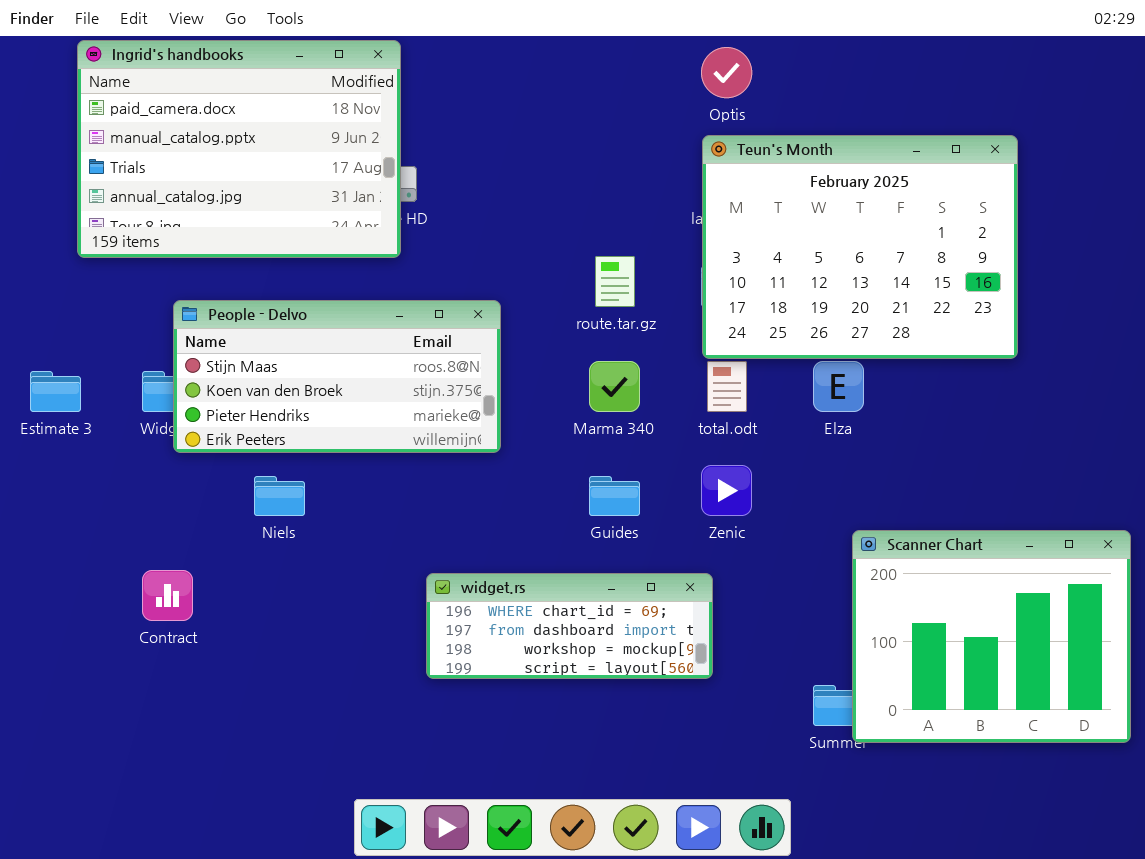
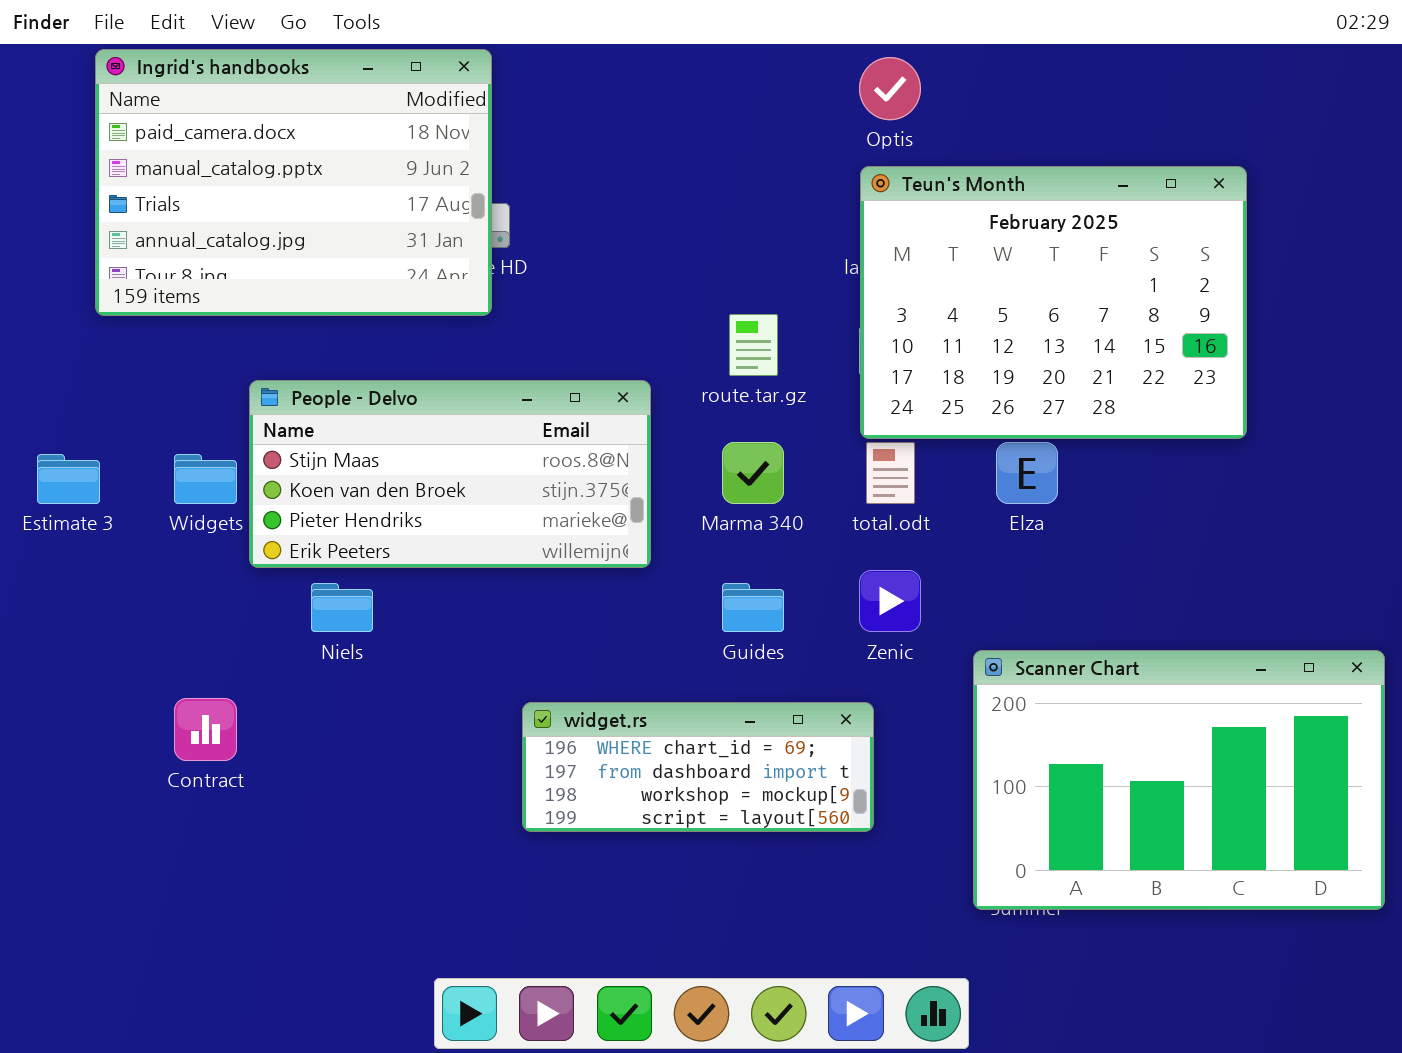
People - Delvo: [173,300,501,453] -> [249,380,651,568], moved
Scanner Chart: [852,530,1131,743] -> [973,650,1385,910], resized

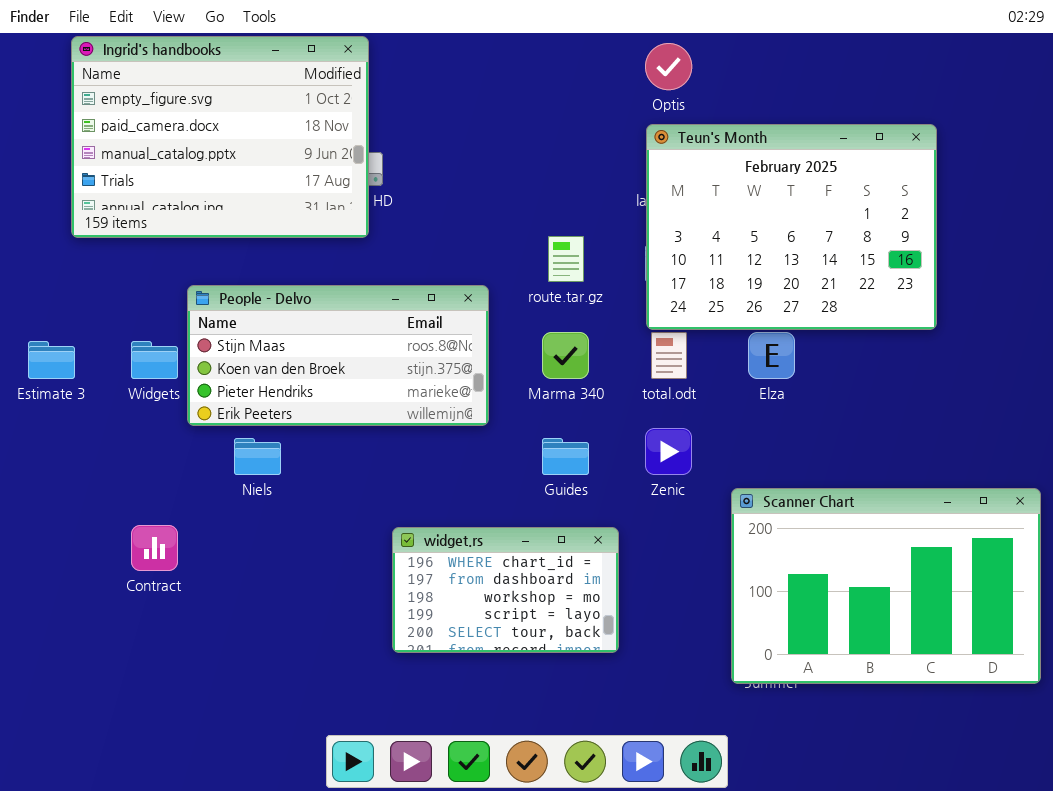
Ingrid's handbooks: [95,49,492,316] -> [71,36,369,238], scrolled up 1 row
widget.rs: [522,702,874,832] -> [392,527,619,653], resized

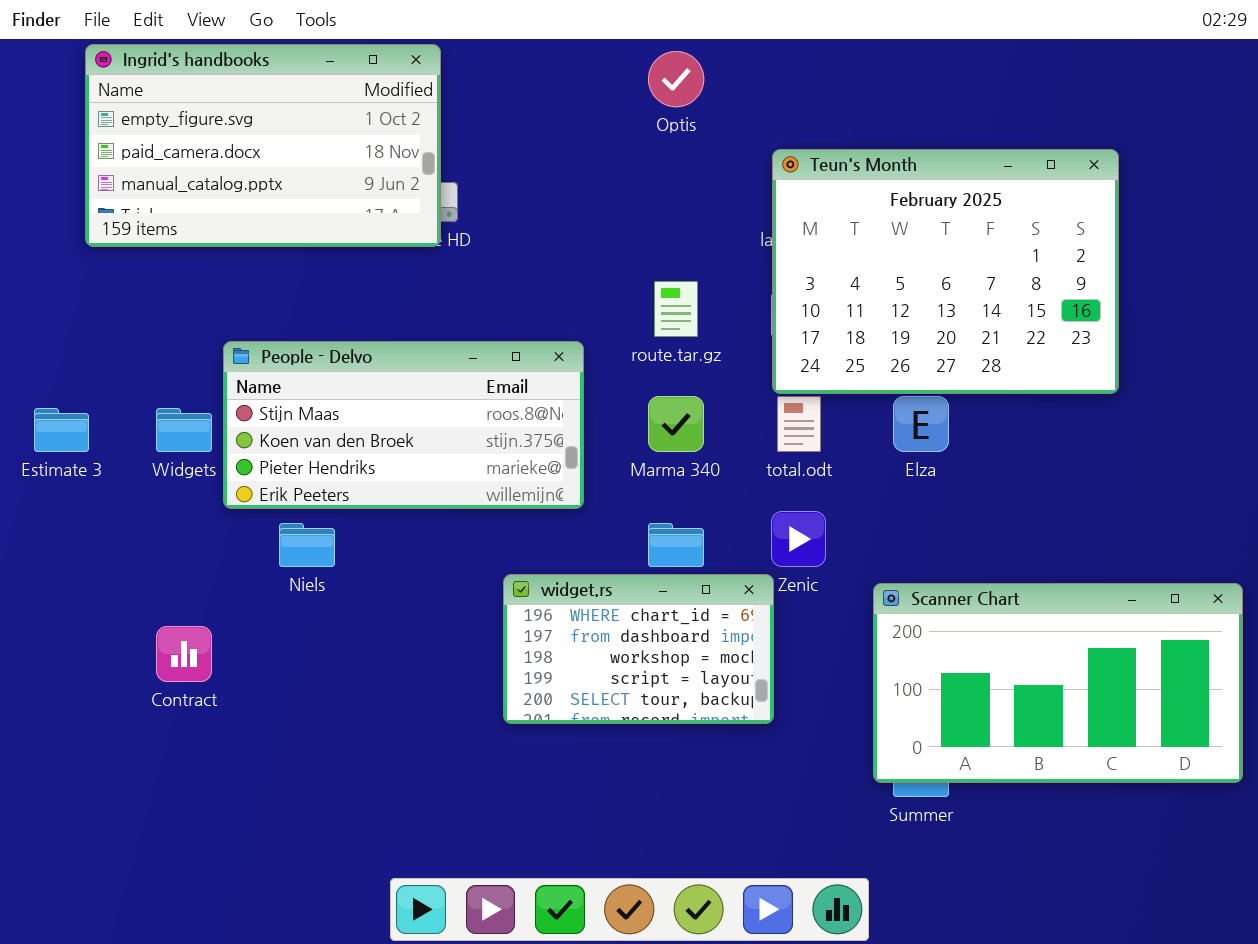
Ingrid's handbooks: [71,36,369,238] -> [85,44,441,247], resized
Optis: [645,43,692,90] -> [648,51,704,107], moved
Scanner Chart: [731,488,1041,684] -> [873,583,1243,783], resized
widget.rs: [392,527,619,653] -> [503,574,774,724], moved

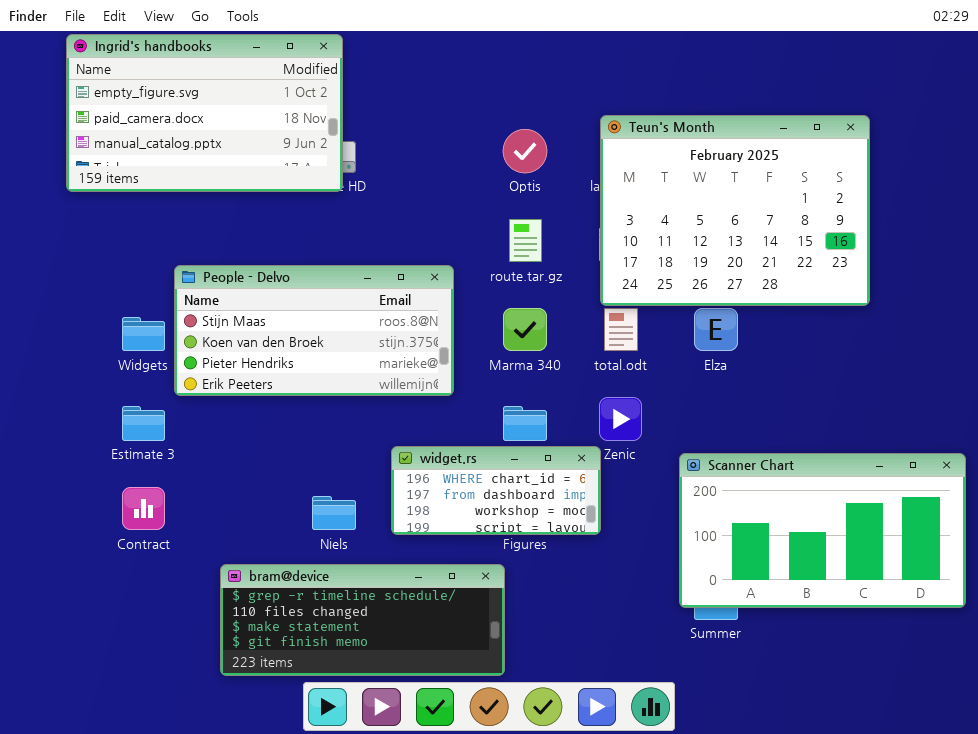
Optis: [648,51,704,107] -> [503,129,547,173], moved
Estimate 3: [34,408,89,452] -> [122,406,165,441], moved
Niels: [279,523,335,567] -> [312,496,356,530], moved
widget.rs: [503,574,774,724] -> [391,446,601,535], resized
bram@device: none -> [220,564,505,676], opened

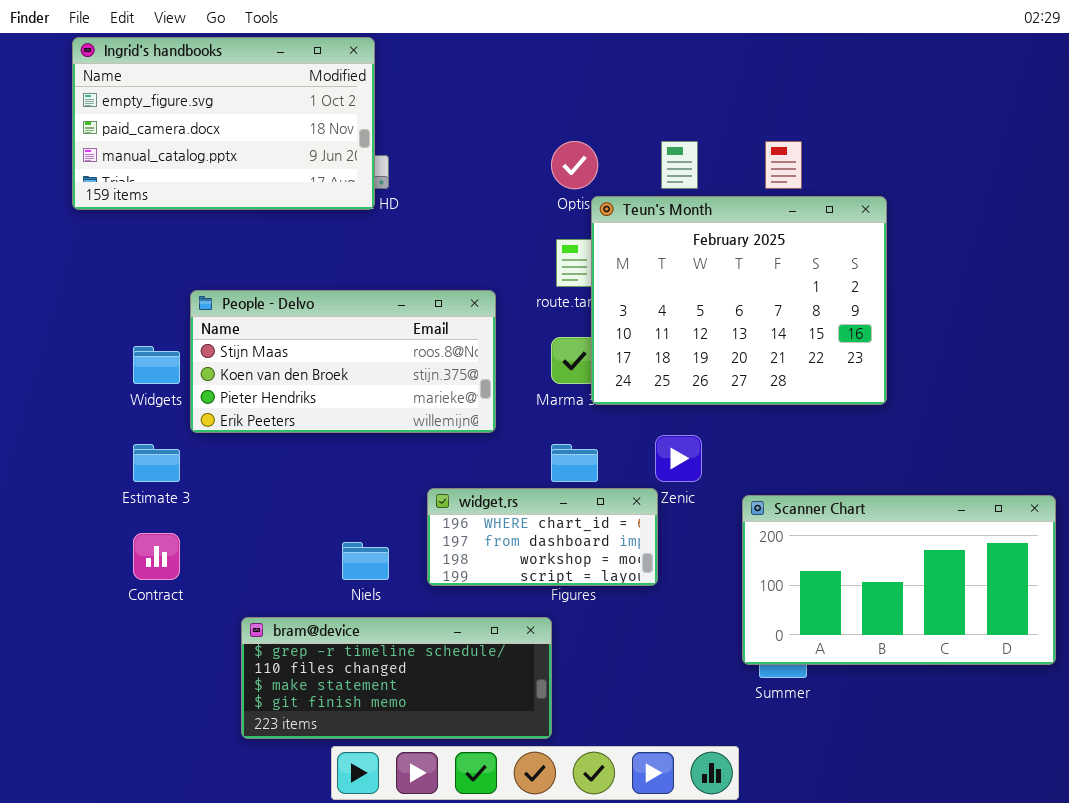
Teun's Month: [600,115,870,306] -> [591,196,887,405], moved

